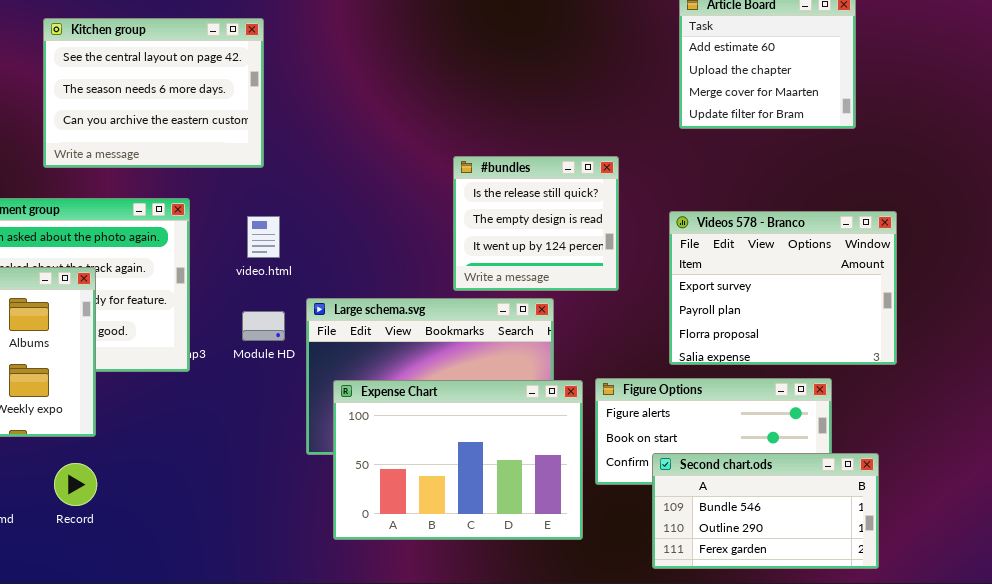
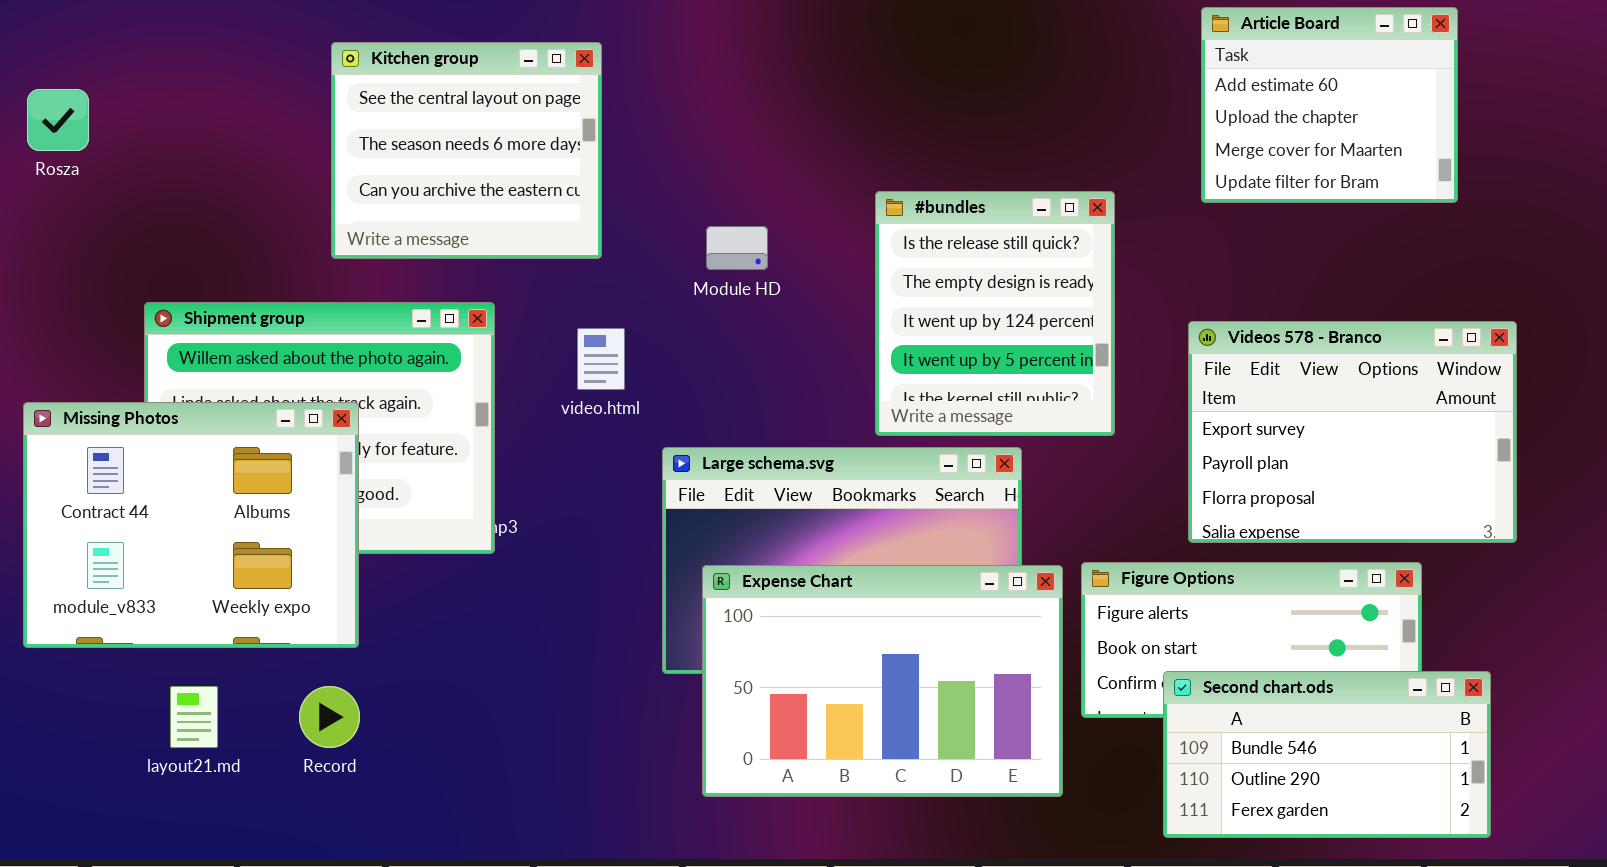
Kitchen group: [43,18,264,168] -> [331,42,602,259], resized
#bundles: [453,156,619,291] -> [875,191,1115,436], resized
Module HD: [242,311,285,341] -> [706,226,768,270], moved

